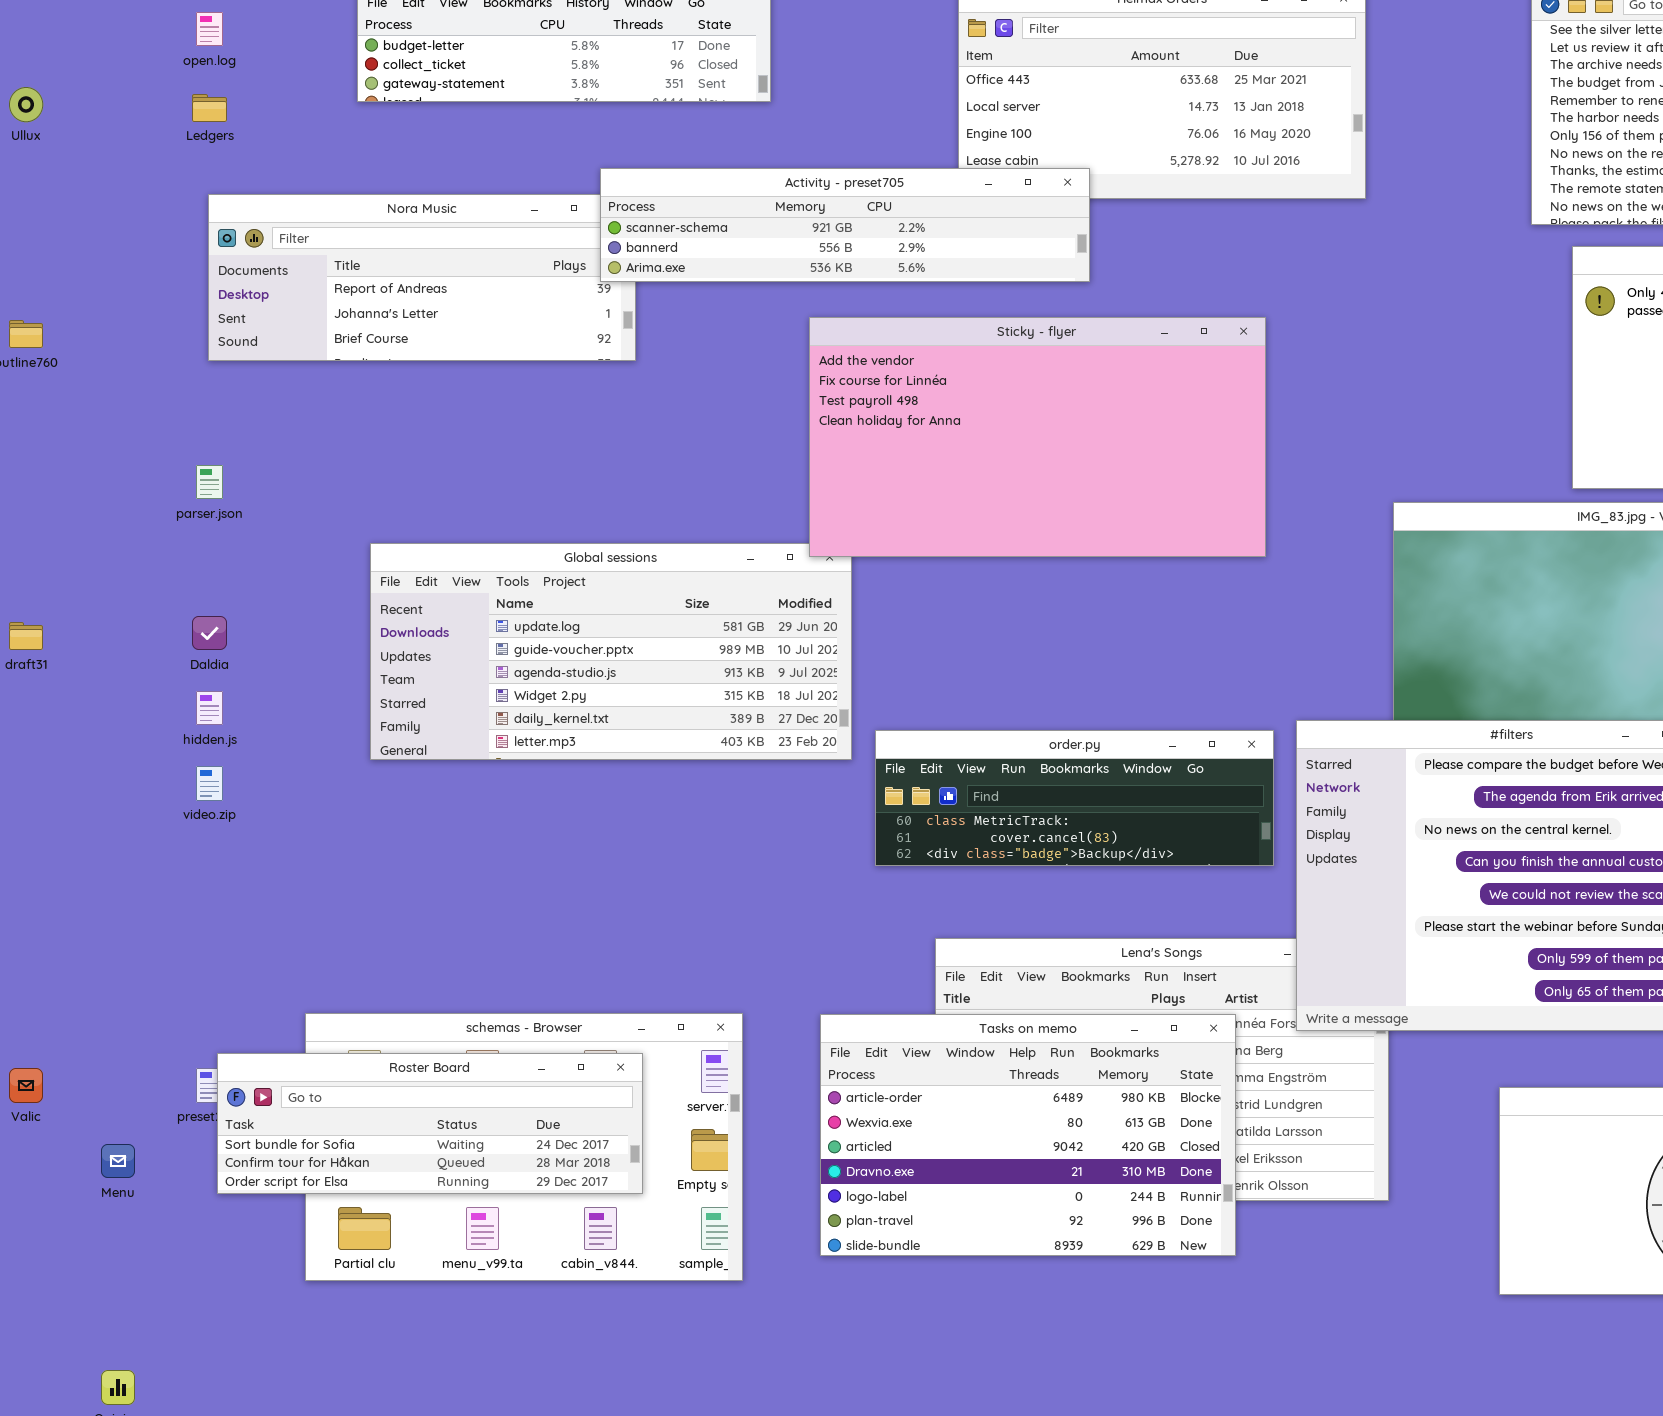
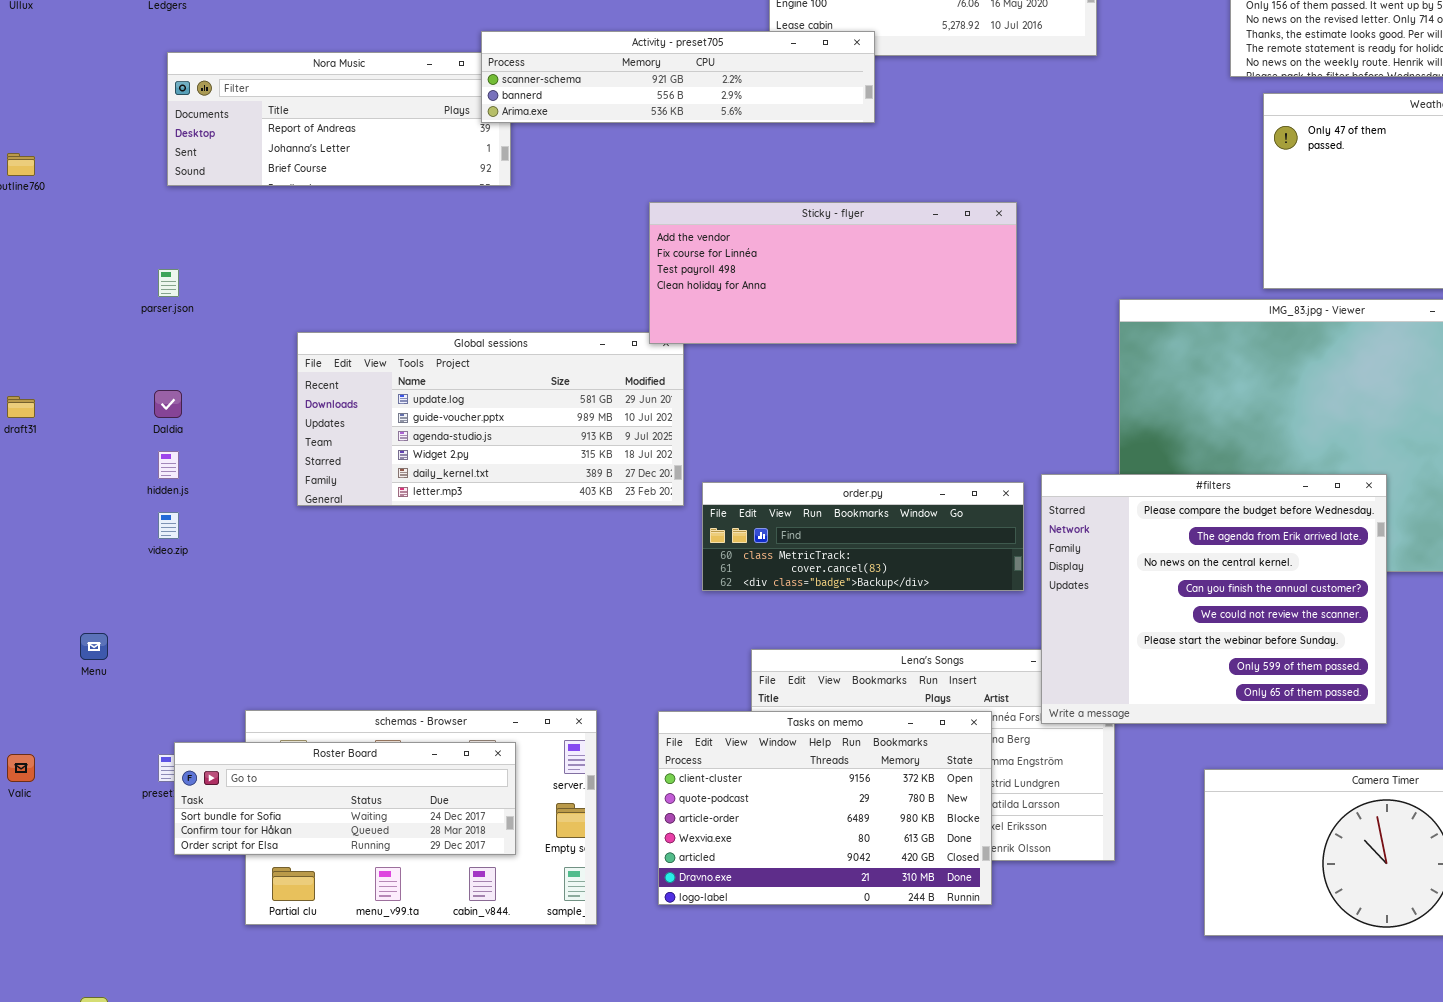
Sticky - flyer: [809,317,1266,557] -> [649,202,1017,344], resized
Tasks on memo: [820,1014,1236,1256] -> [658,711,992,905], scrolled up 2 rows
Menu: [101,1144,135,1178] -> [80,633,108,660], moved

